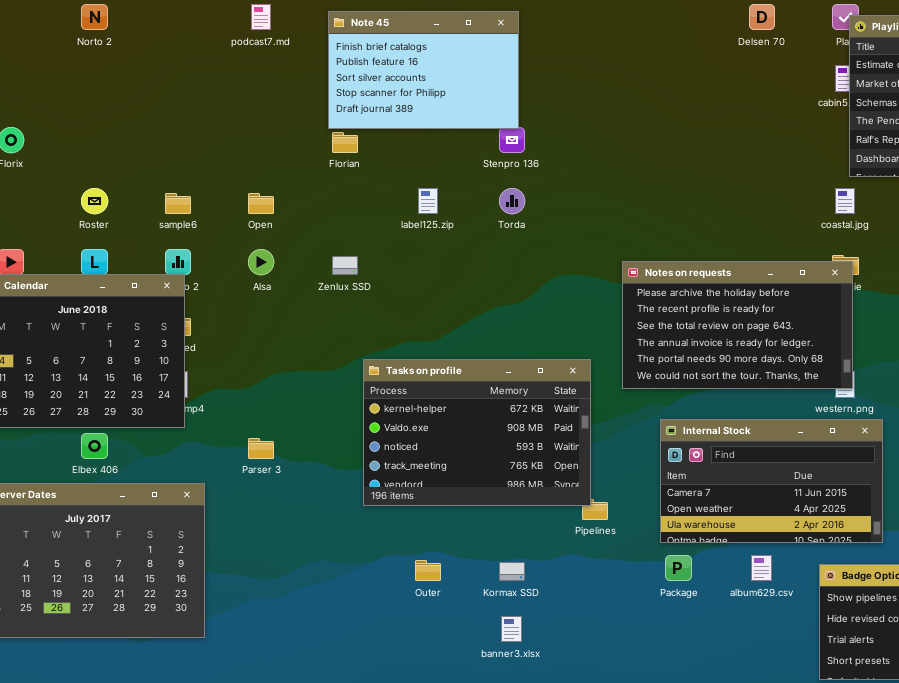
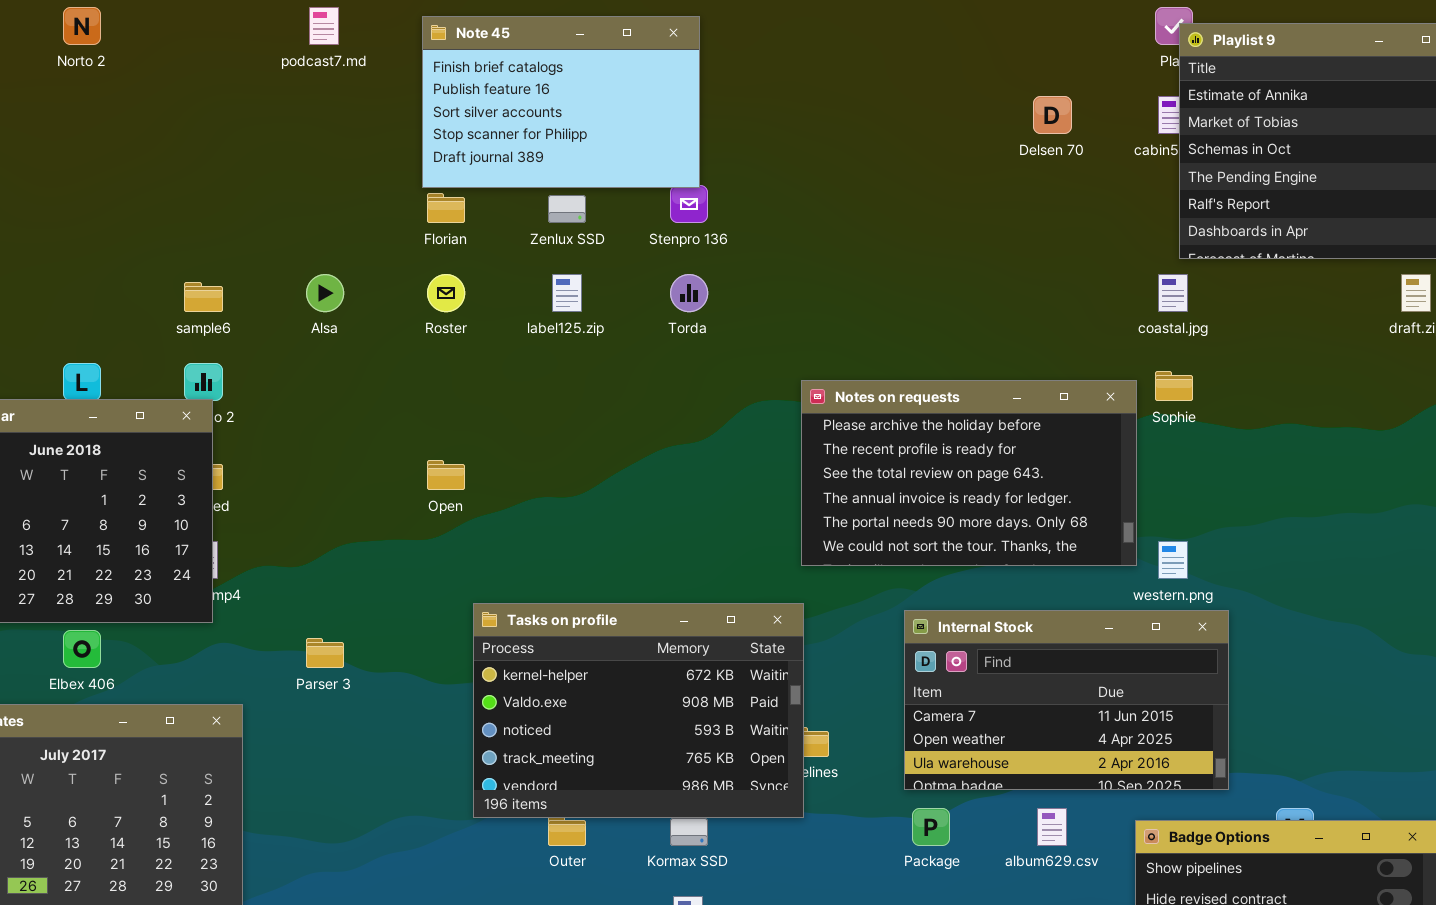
Delsen 70: [749,4,775,30] -> [1033,96,1072,134], moved
Roster: [81,188,108,214] -> [427,274,465,312], moved
Open: [248,193,274,214] -> [427,460,465,490], moved
Alsa: [248,249,274,275] -> [306,274,344,312], moved
Zenlux SSD: [332,256,358,275] -> [548,195,586,223], moved
Notes on requests: [622,261,853,389] -> [801,380,1137,566], moved
Tasks on profile: [363,359,591,506] -> [473,603,804,818], moved

